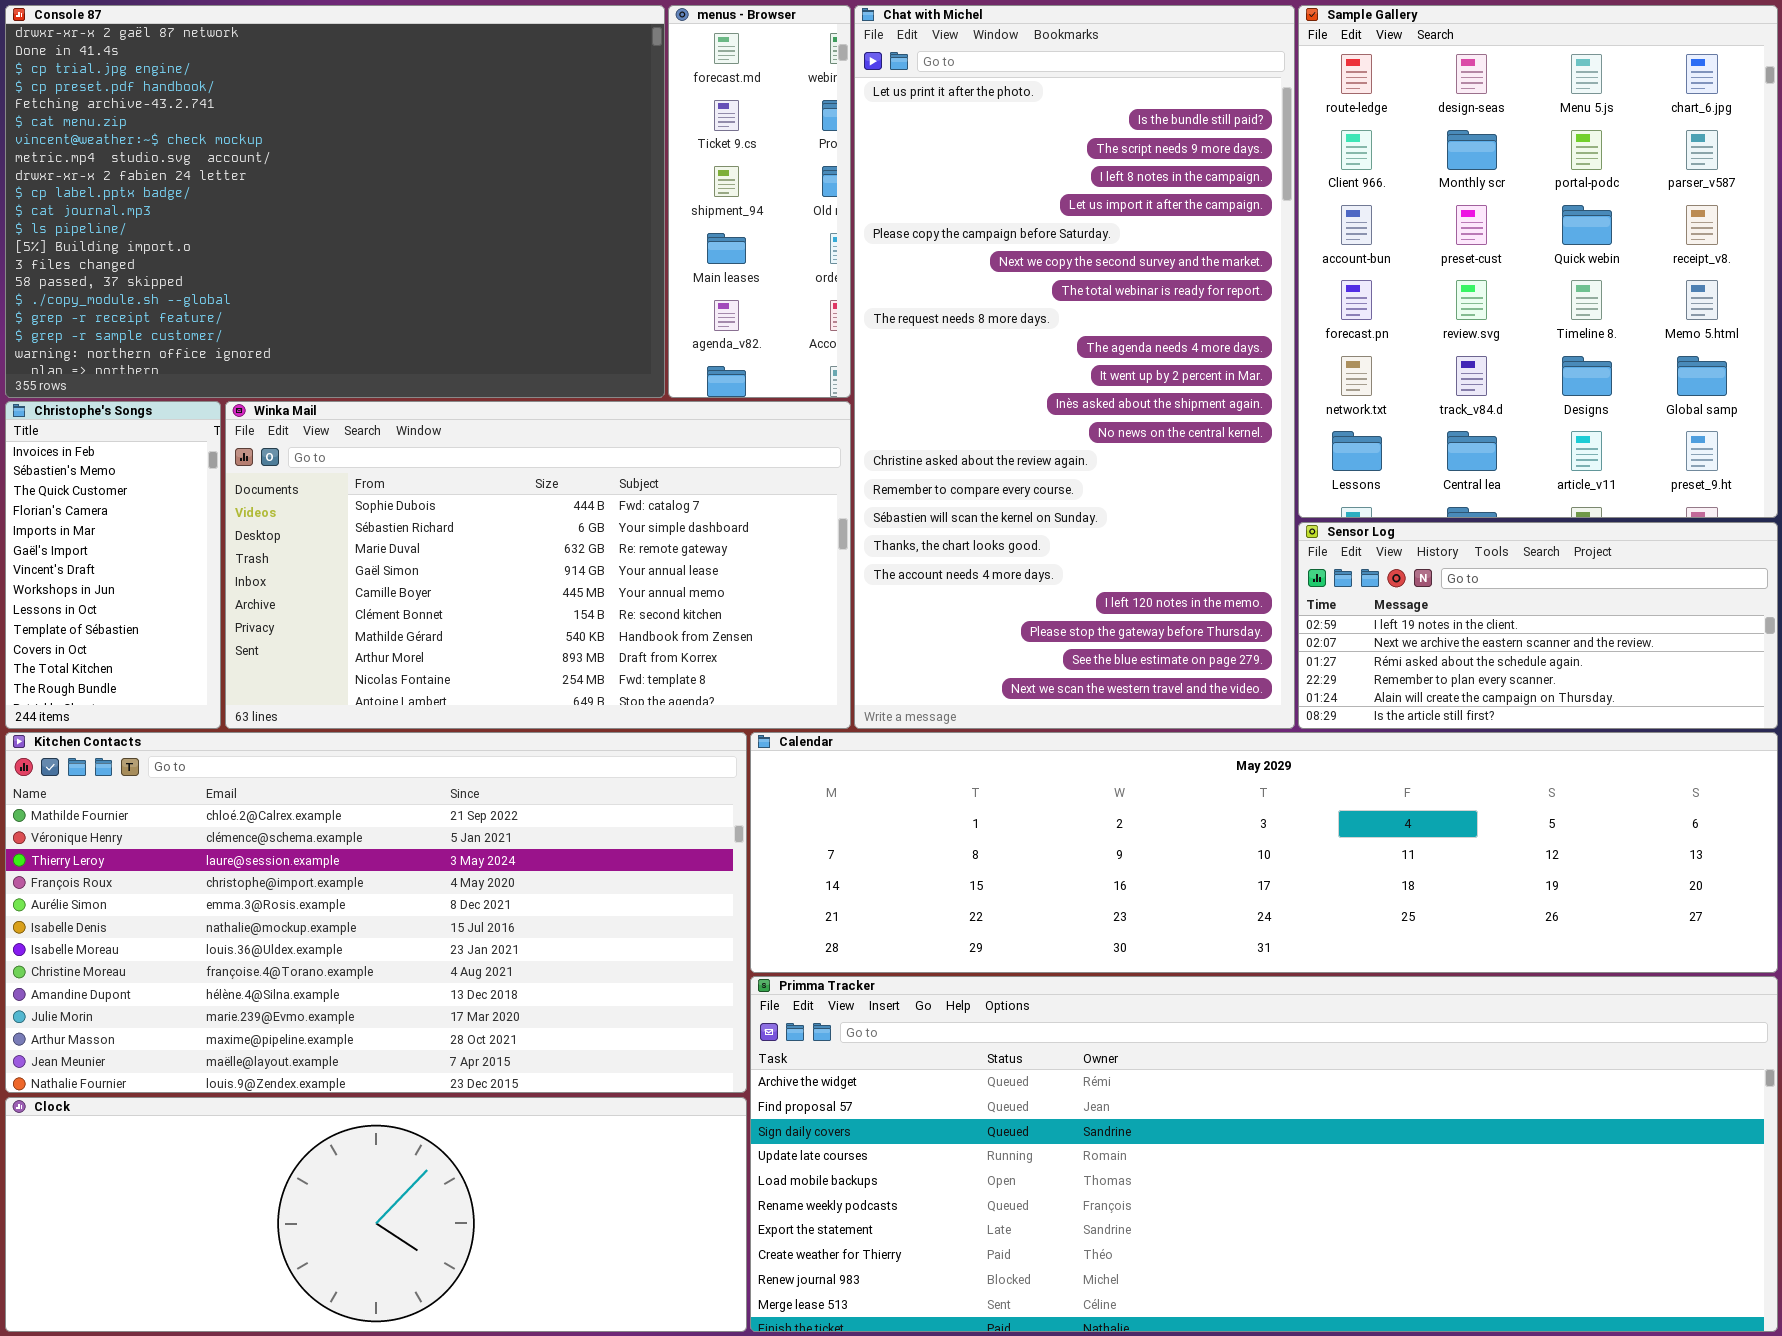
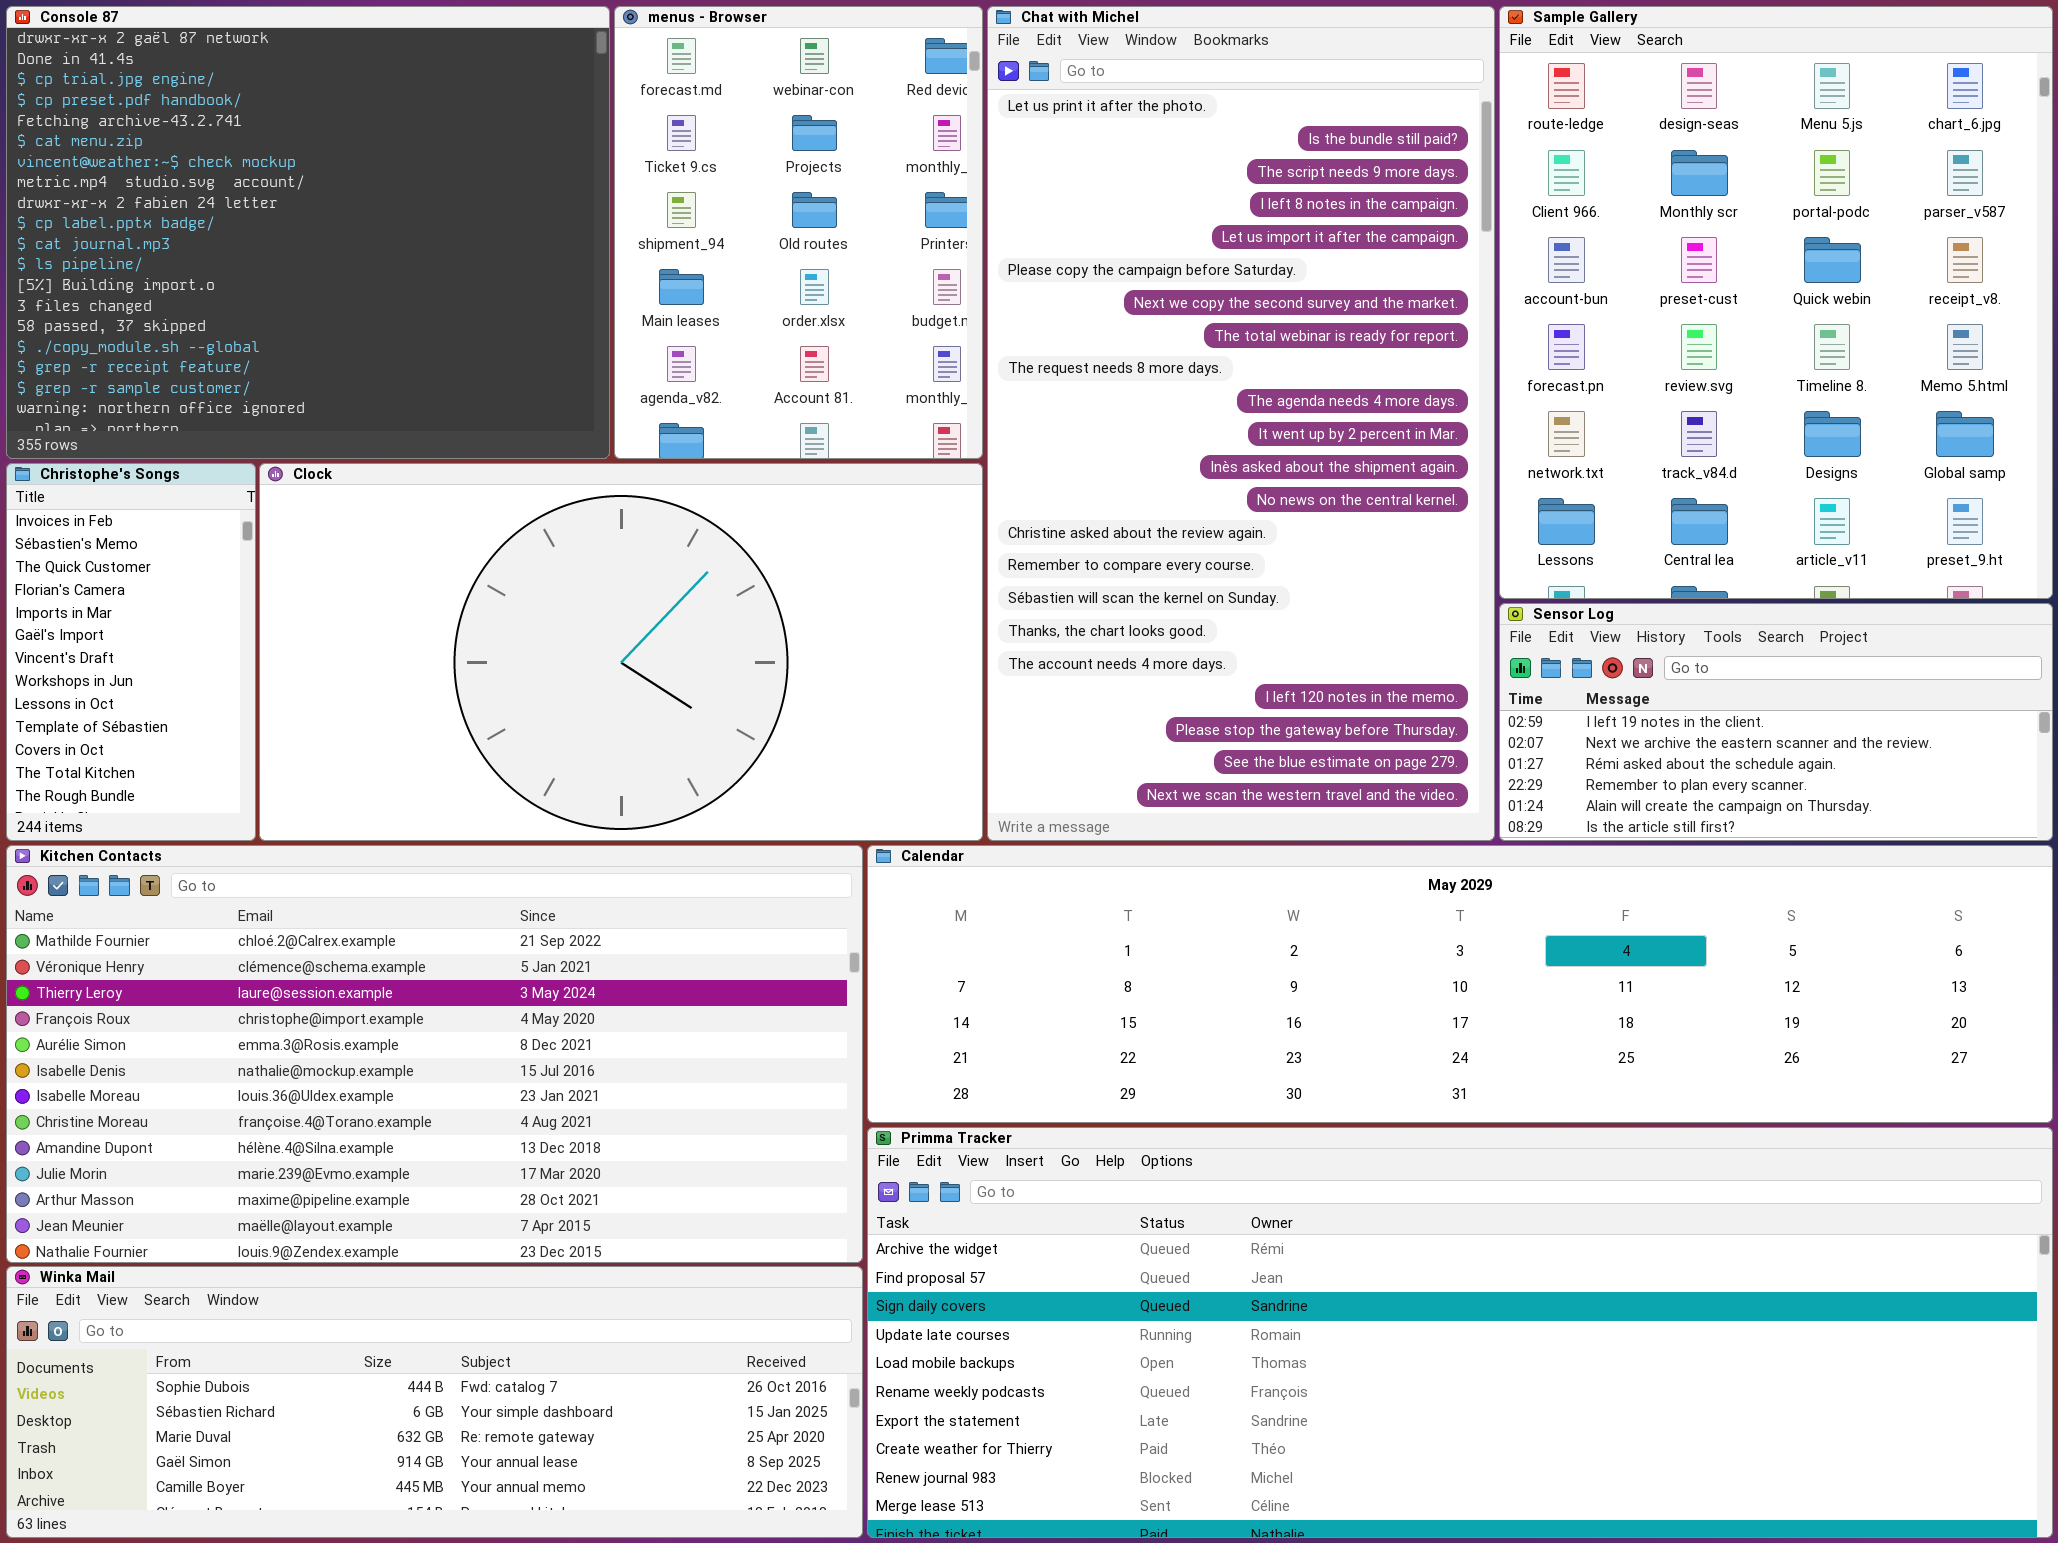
Console 87: [5,5,665,398] -> [6,6,610,459], resized
menus - Browser: [668,5,851,398] -> [614,6,983,459], resized
Winka Mail: [225,401,851,729] -> [6,1266,863,1538], moved, resized
Clock: [5,1097,747,1332] -> [259,463,983,841], moved, resized

